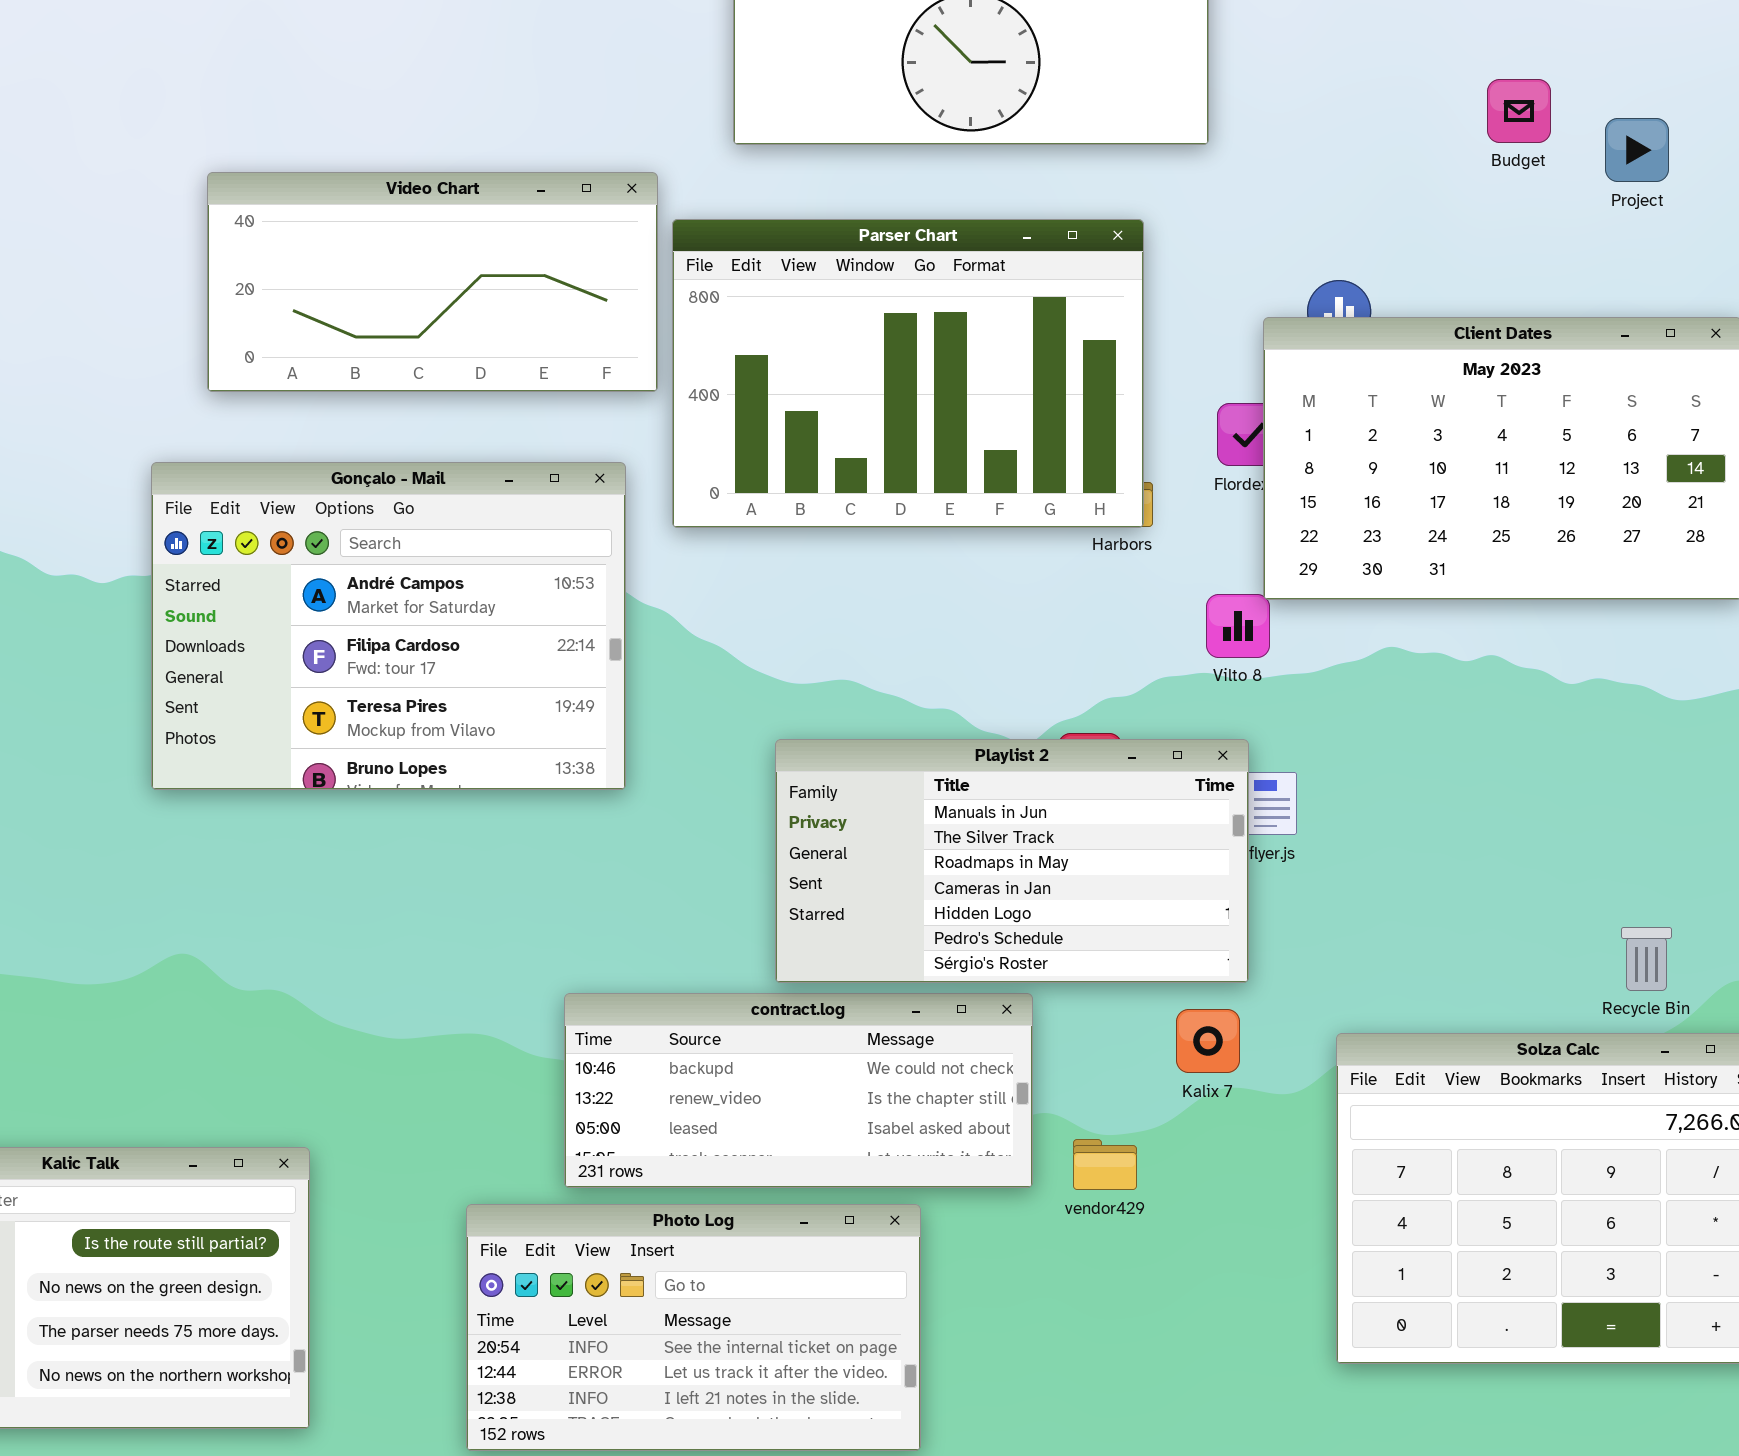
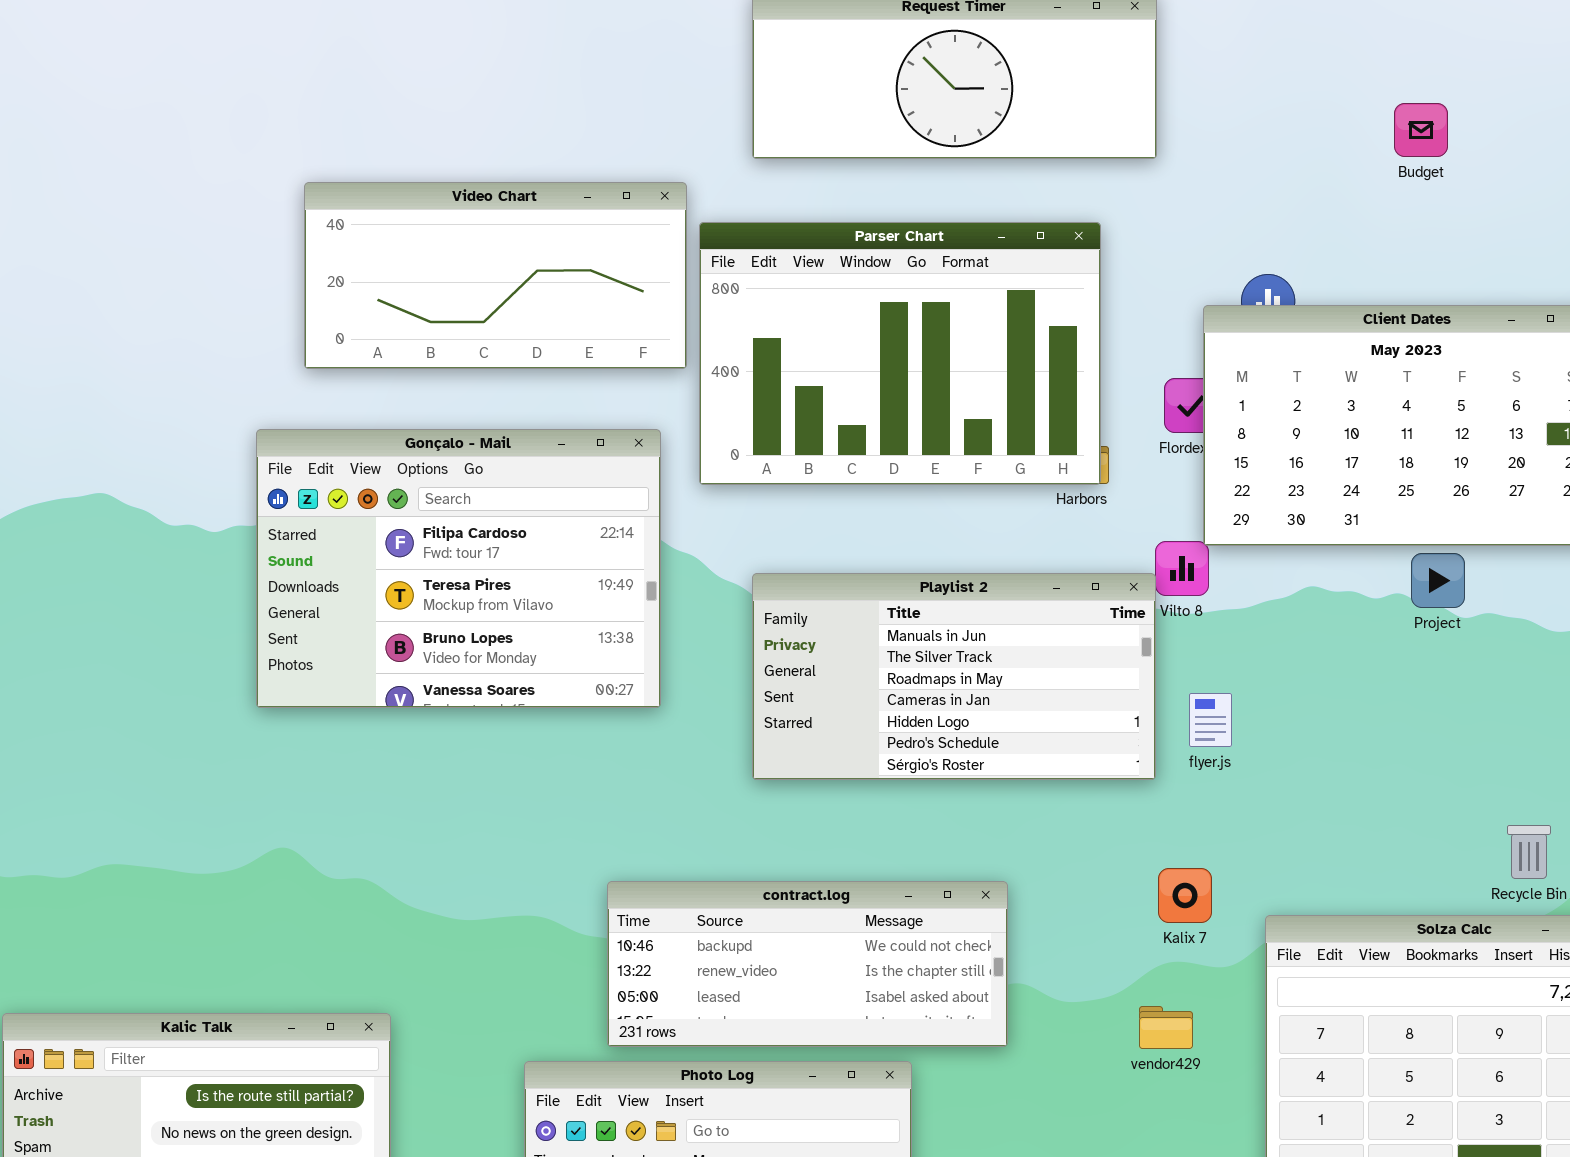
Project: [1605,118,1669,182] -> [1411,553,1465,608], moved
Gonçalo - Mail: [151,462,626,790] -> [256,429,661,708], scrolled down 1 row
Playlist 2: [775,739,1249,983] -> [752,573,1156,780], moved
Kalix 7: [1176,1009,1240,1073] -> [1158,868,1212,923], moved
vendor429: [1073,1139,1137,1190] -> [1139,1006,1193,1049], moved

